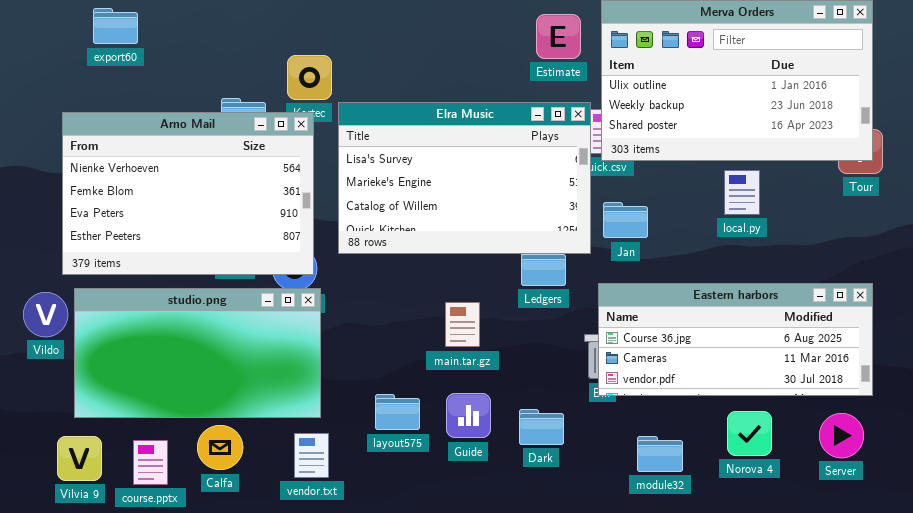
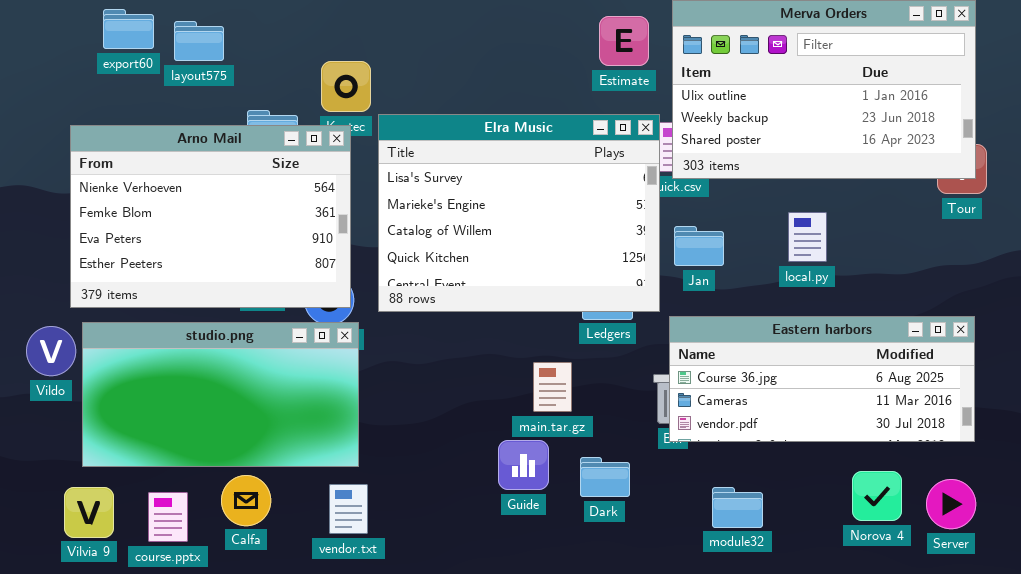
Elra Music: [338,102,591,254] -> [378,114,660,312], resized
local.py: [724,170,760,215] -> [788,212,827,262], moved
main.tar.gz: [445,302,480,347] -> [533,362,572,412], moved
layout575: [375,394,420,430] -> [174,21,224,61], moved
Norova 4: [727,411,772,456] -> [852,471,902,521], moved
Server: [819,413,864,458] -> [926,479,976,529], moved

